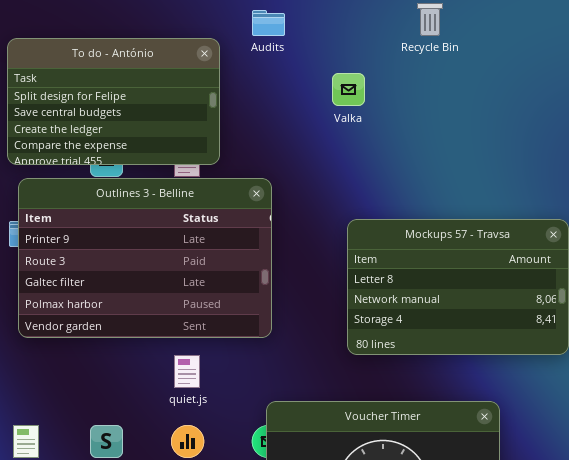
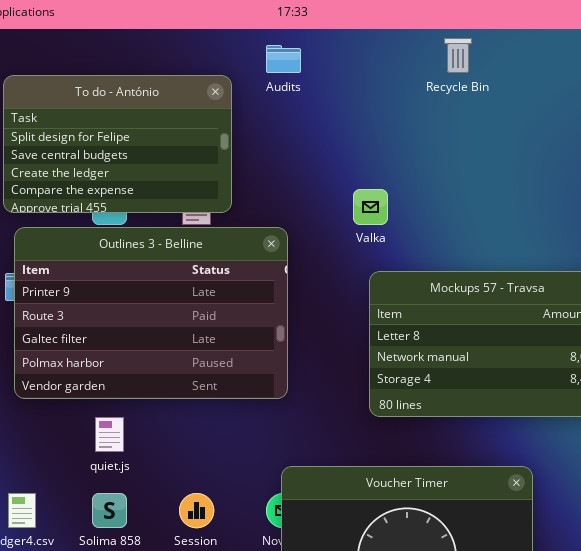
Valka: [332,73,365,106] -> [353,189,388,225], moved
quiet.js: [174,355,200,388] -> [95,417,124,452], moved

